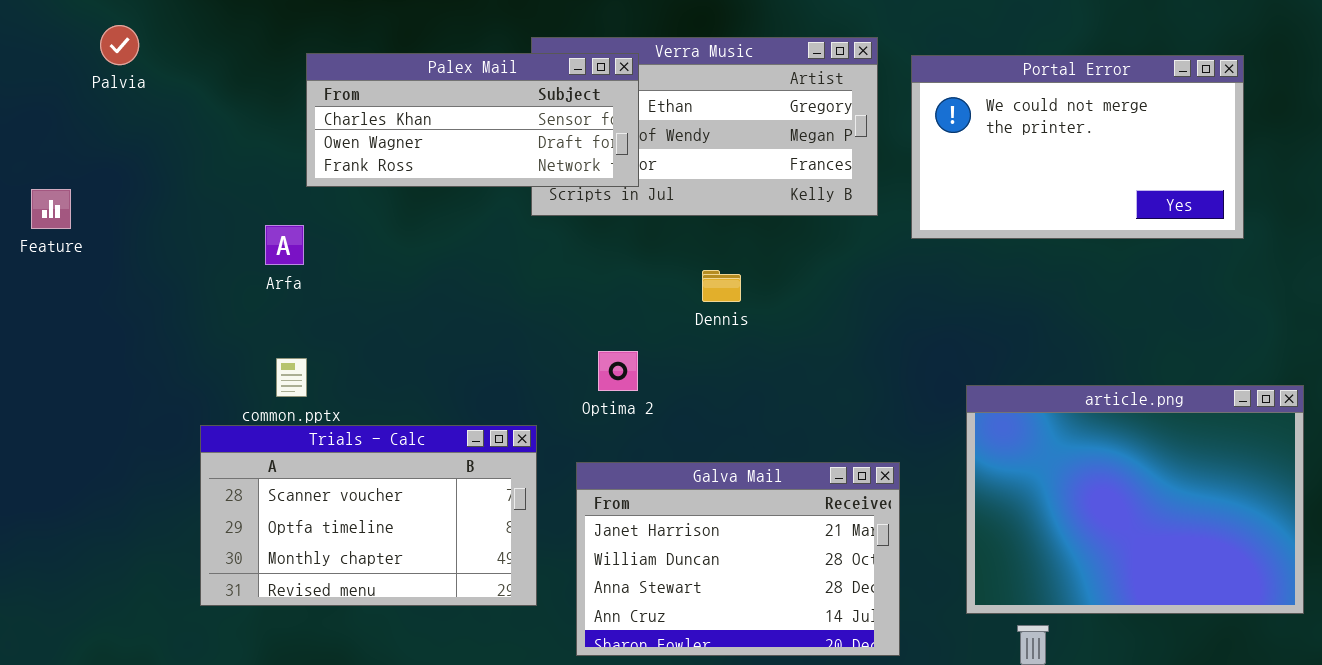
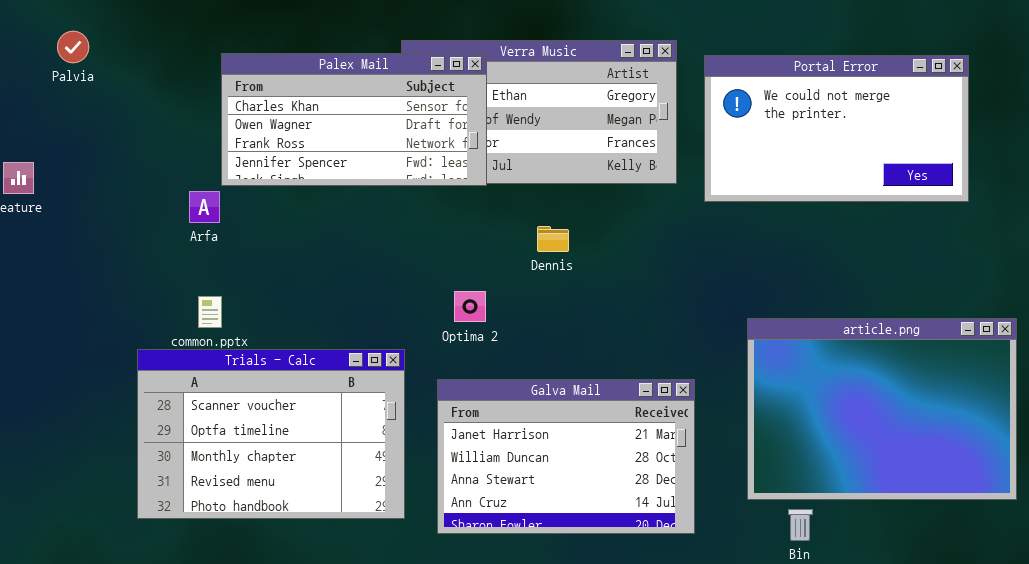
Palex Mail: [306,53,639,187] -> [221,53,487,186], resized
Trials - Calc: [200,425,537,606] -> [137,349,405,519], resized

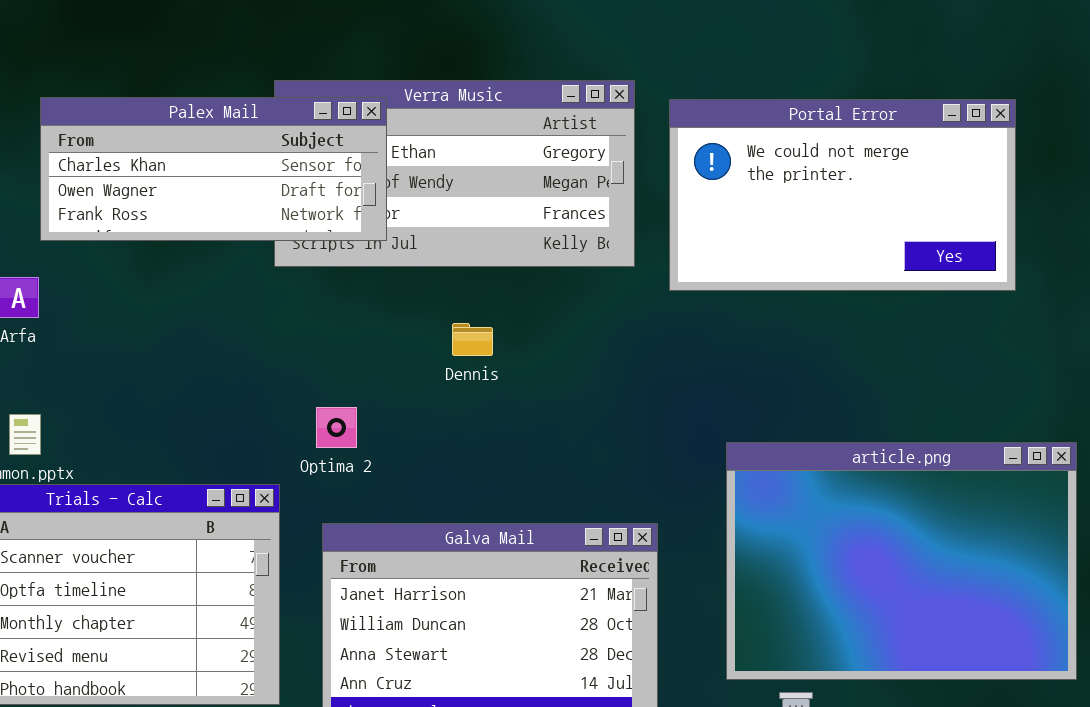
Palex Mail: [221,53,487,186] -> [40,97,387,241], resized
Optima 2: [454,291,486,322] -> [316,407,357,448], moved

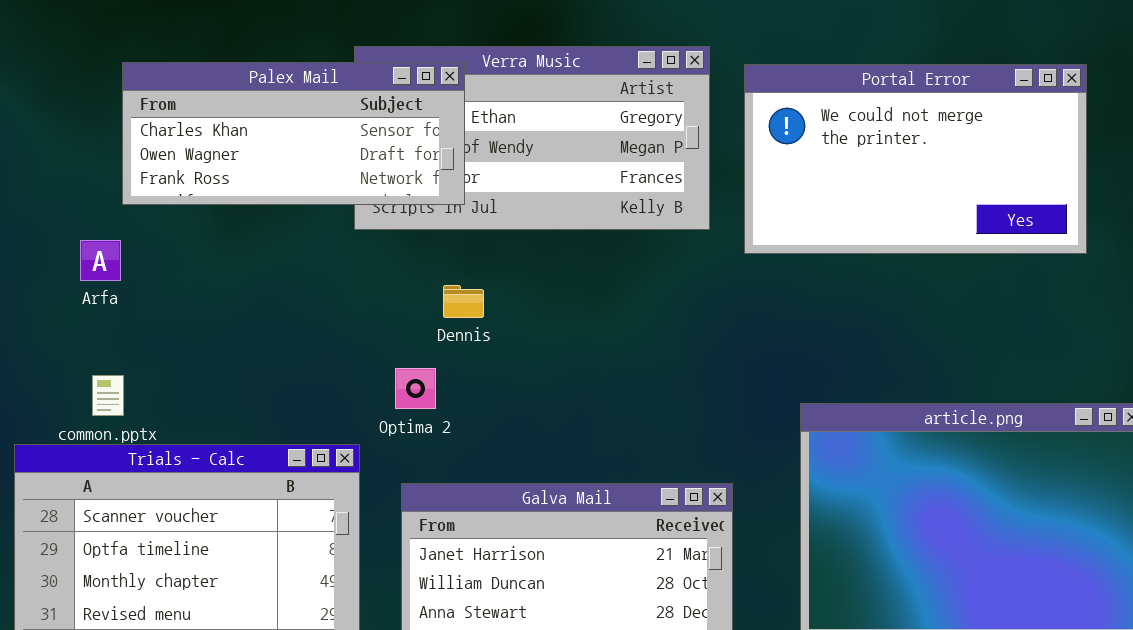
Dennis: [452,323,493,356] -> [443,285,484,318], moved

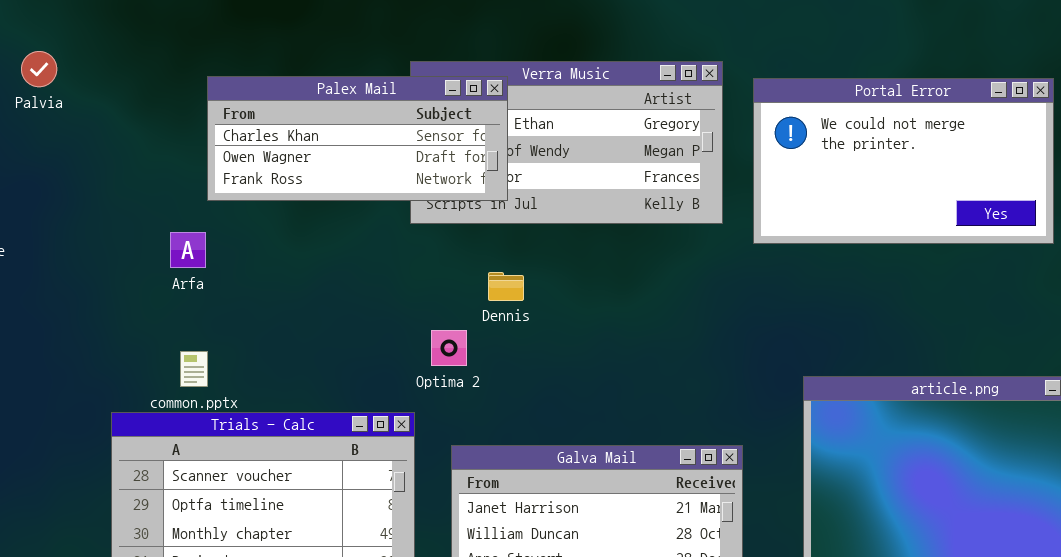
Optima 2: [395,368,436,409] -> [431,330,467,366], moved

